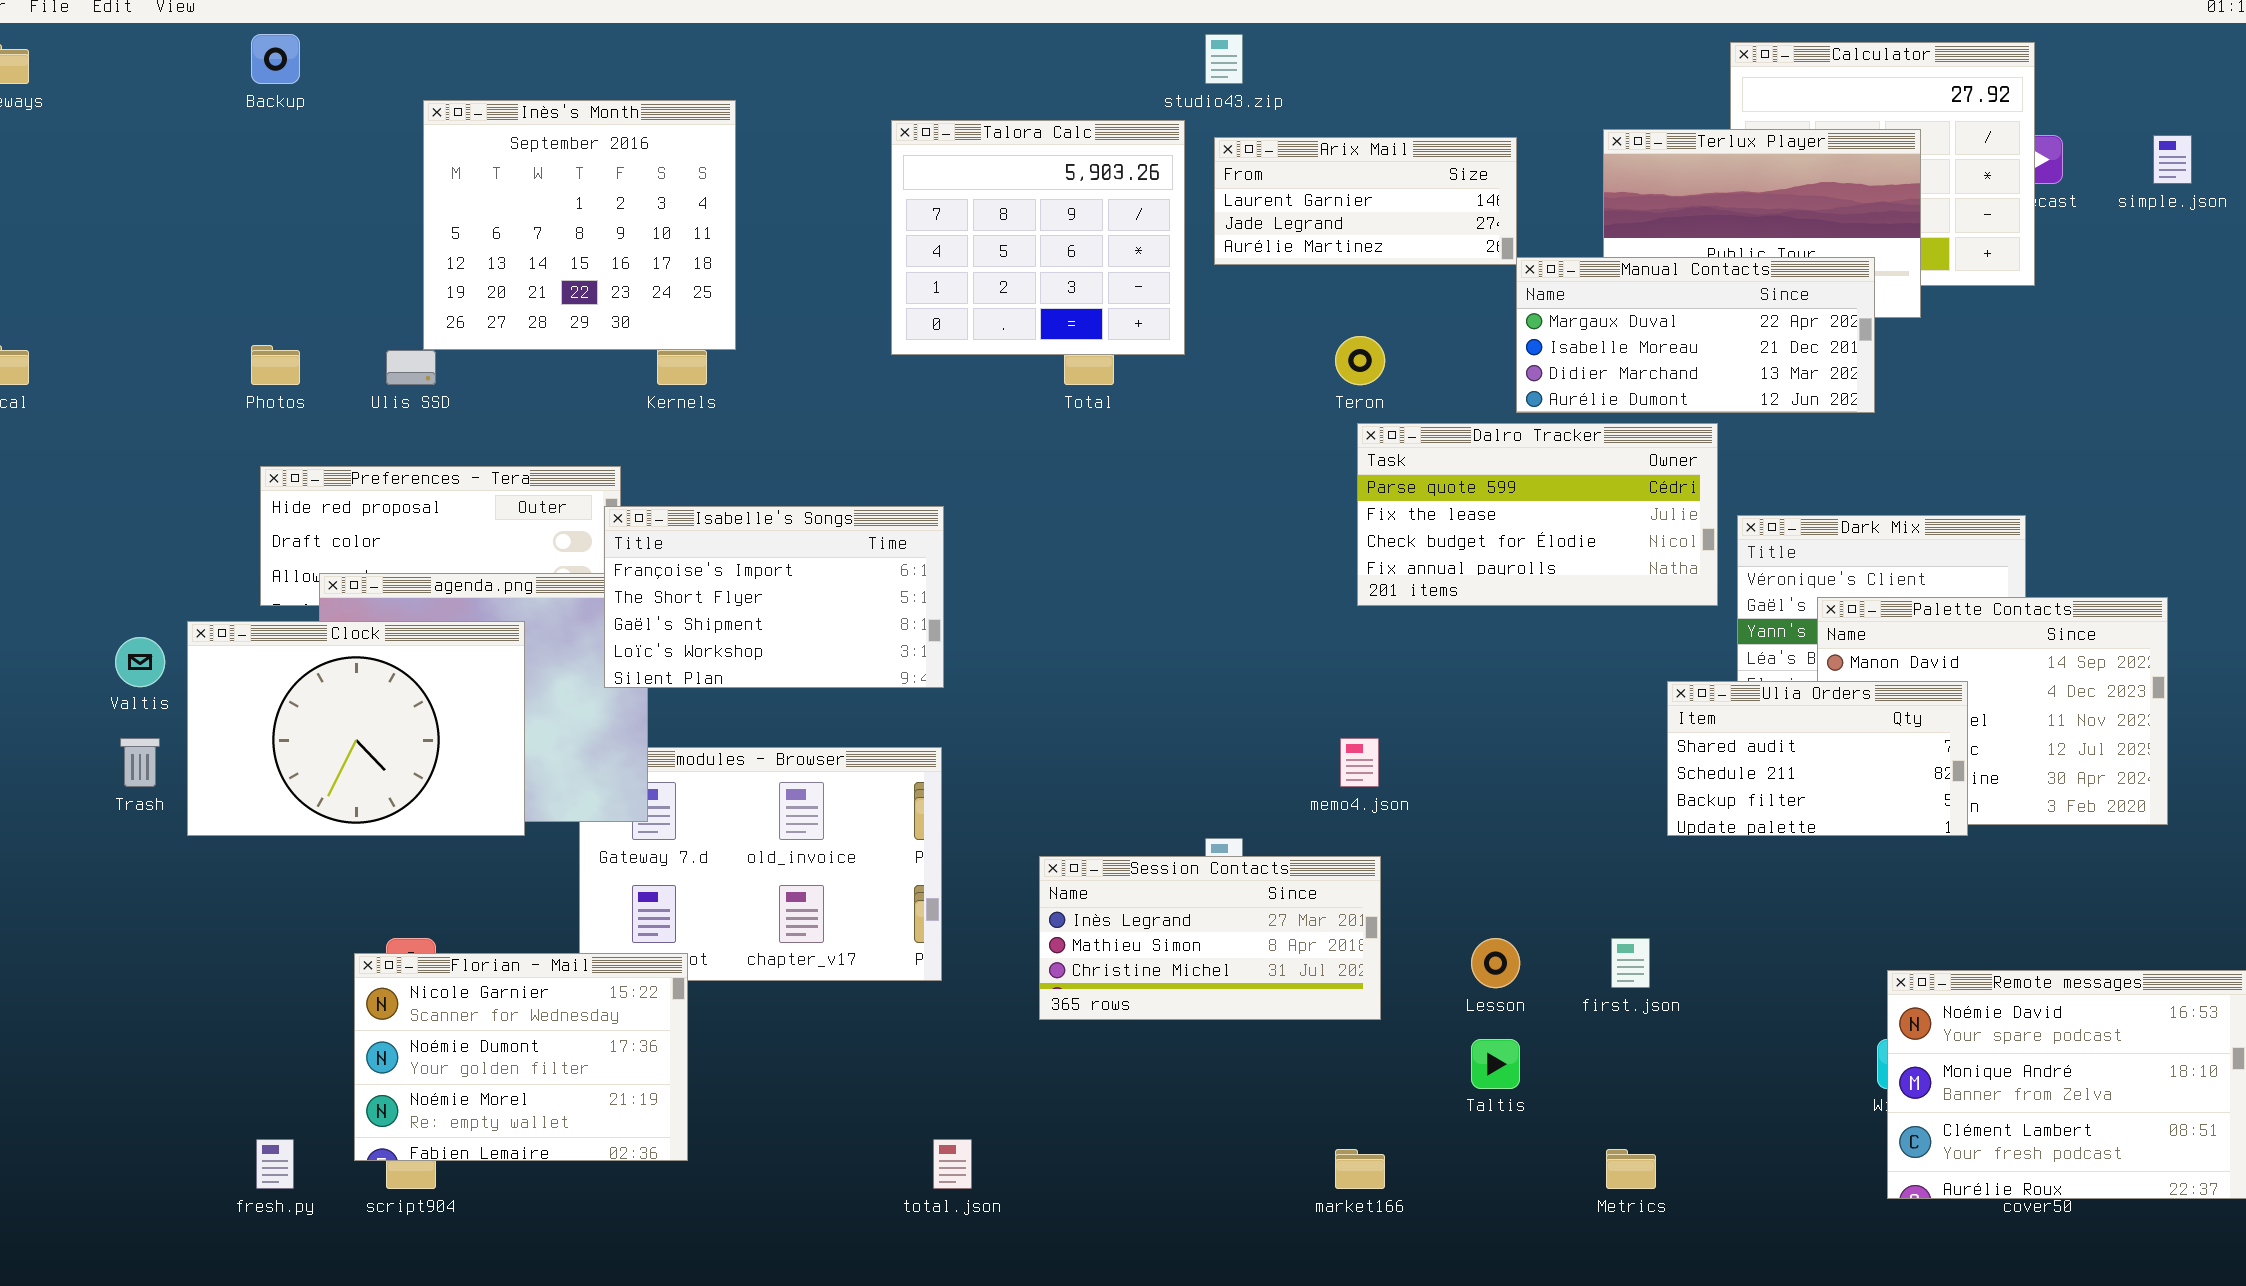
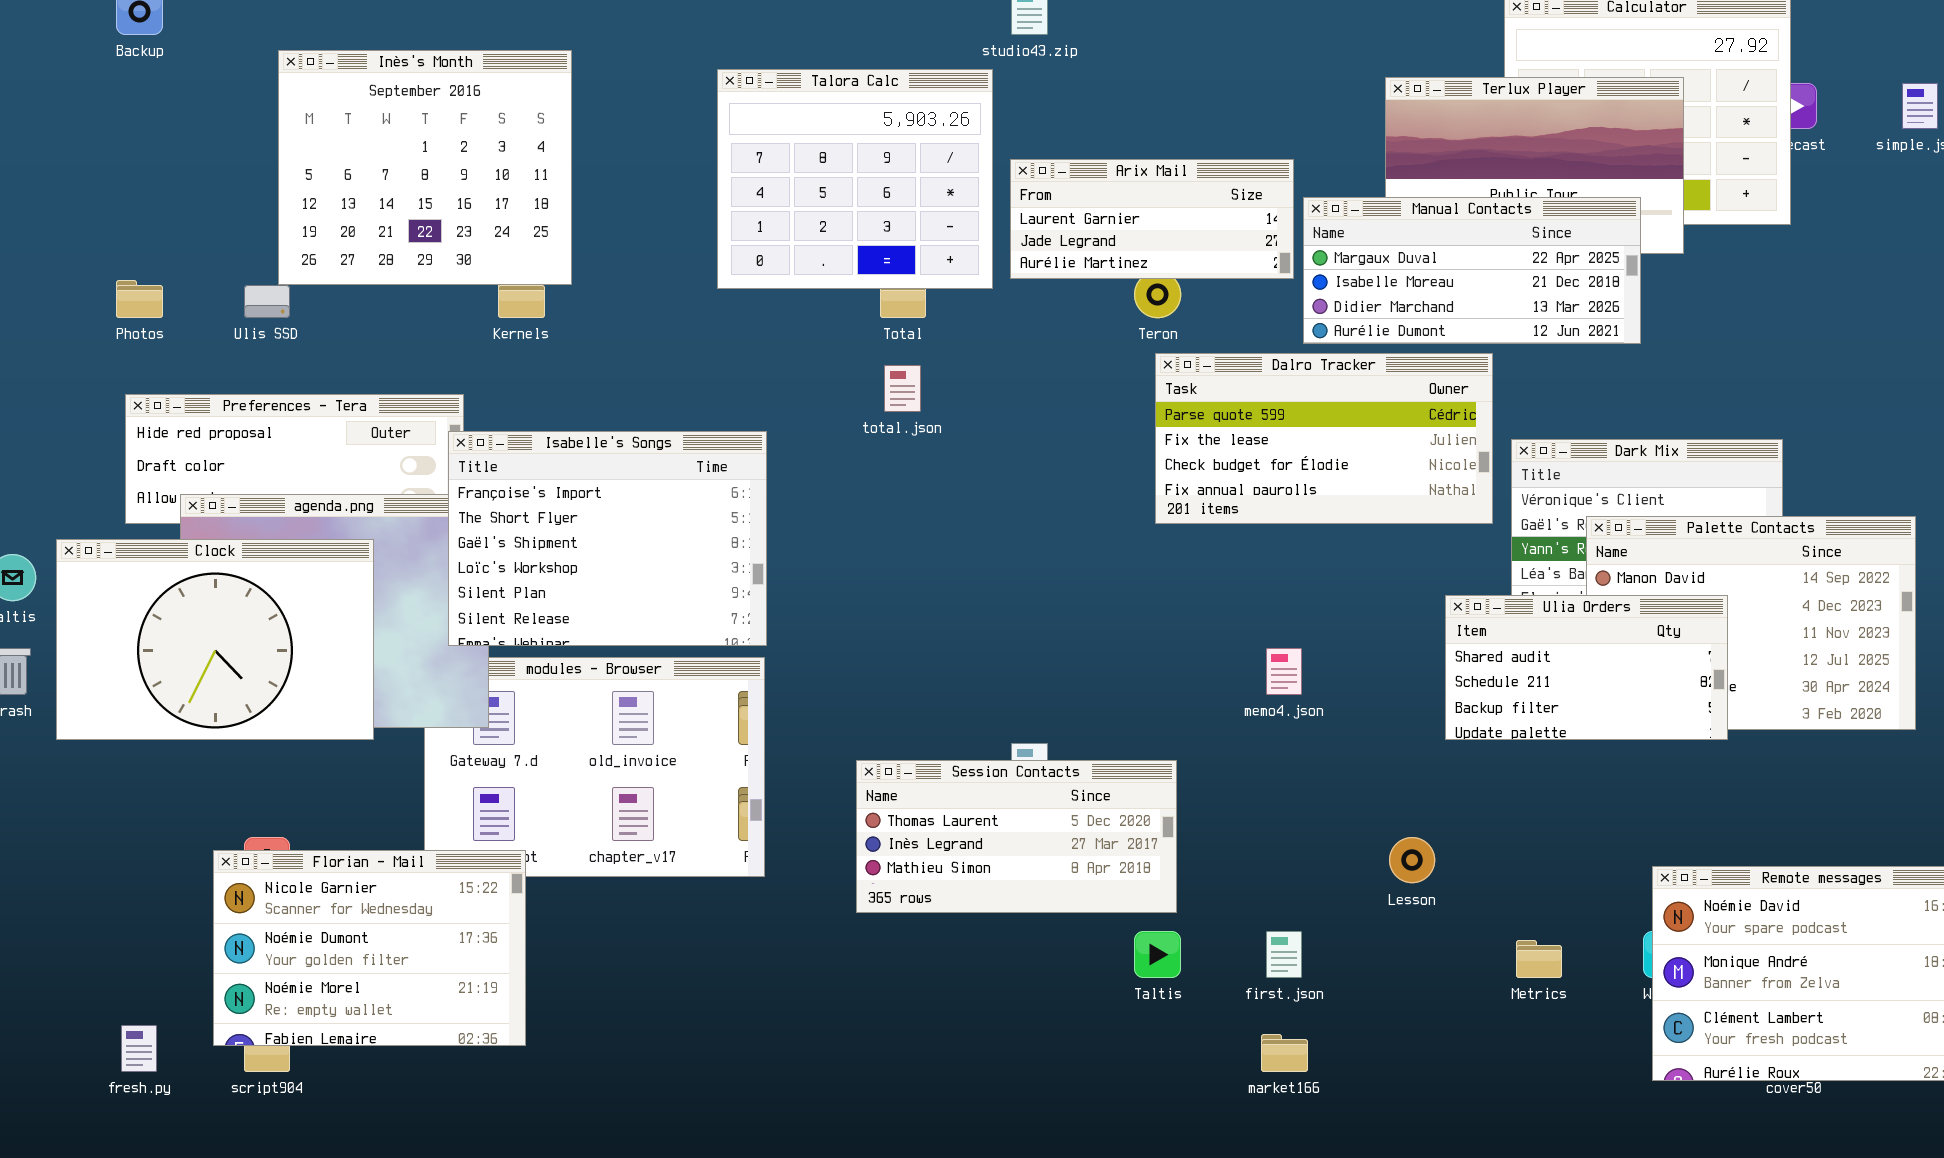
Arix Mail: [1214,137,1517,265] -> [1010,159,1294,279], moved
Isabelle's Songs: [604,506,944,688] -> [448,431,767,646], resized
memo4.json: [1340,738,1379,787] -> [1266,648,1302,695], moved
Session Contacts: [1039,856,1381,1020] -> [856,760,1177,913], scrolled up 1 row
Lesson: [1471,938,1520,988] -> [1389,837,1435,883], moved
first.json: [1611,938,1650,988] -> [1266,931,1302,978], moved
Taltis: [1471,1039,1520,1089] -> [1134,931,1181,978], moved
total.json: [933,1139,972,1189] -> [884,365,921,412], moved
market166: [1335,1149,1385,1189] -> [1261,1034,1308,1072], moved
Metrics: [1606,1149,1656,1189] -> [1516,940,1562,978], moved

